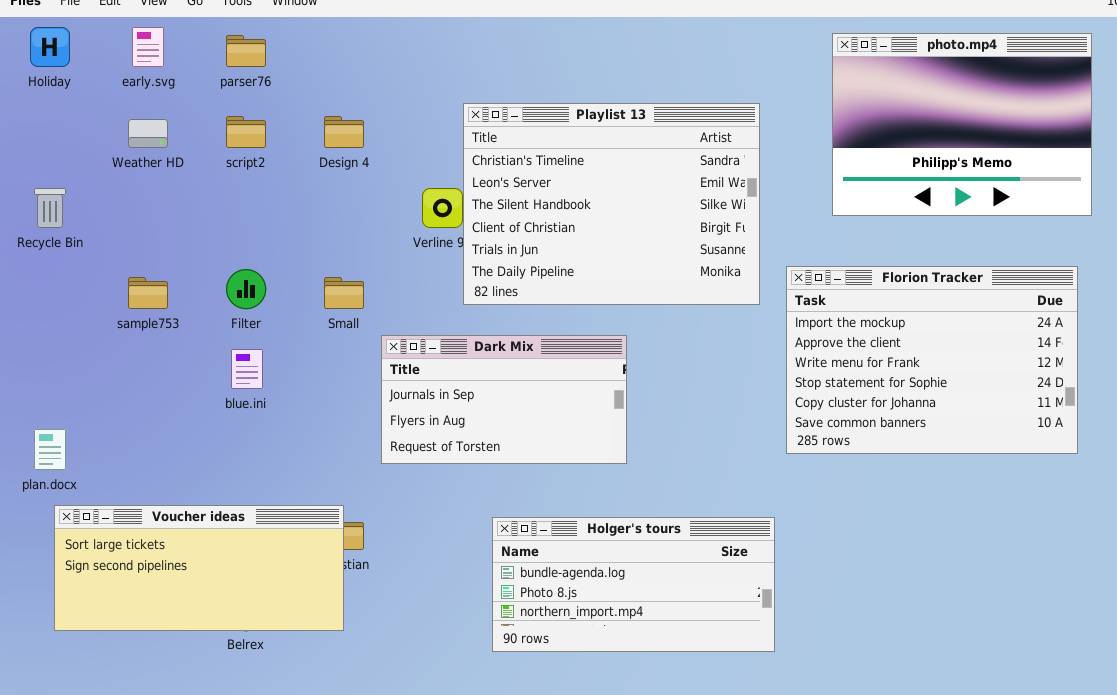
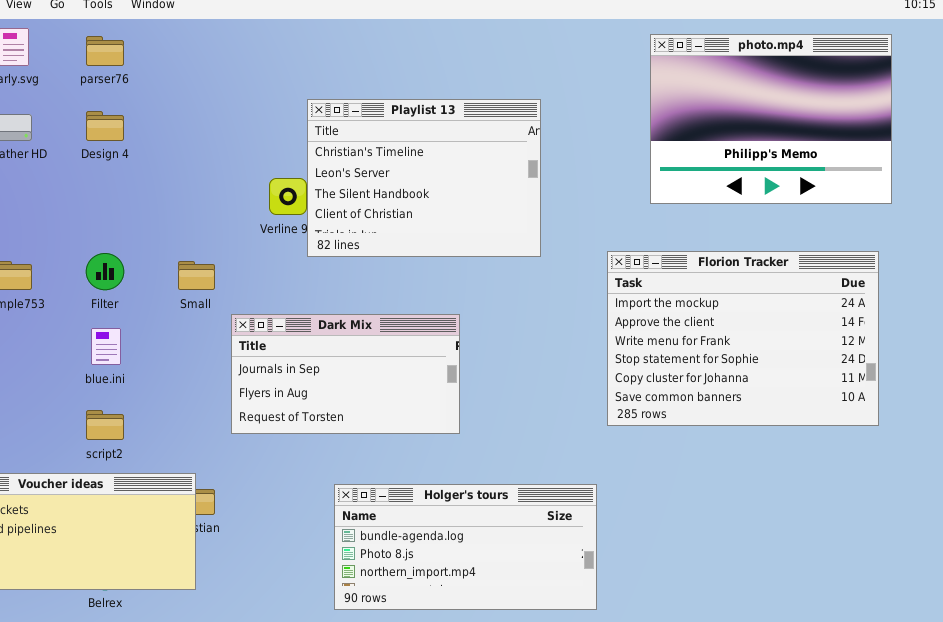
Playlist 13: [463,103,760,305] -> [307,99,541,257], resized
script2: [226,116,266,148] -> [86,410,124,440], moved
Design 4: [324,116,364,148] -> [86,111,124,141], moved

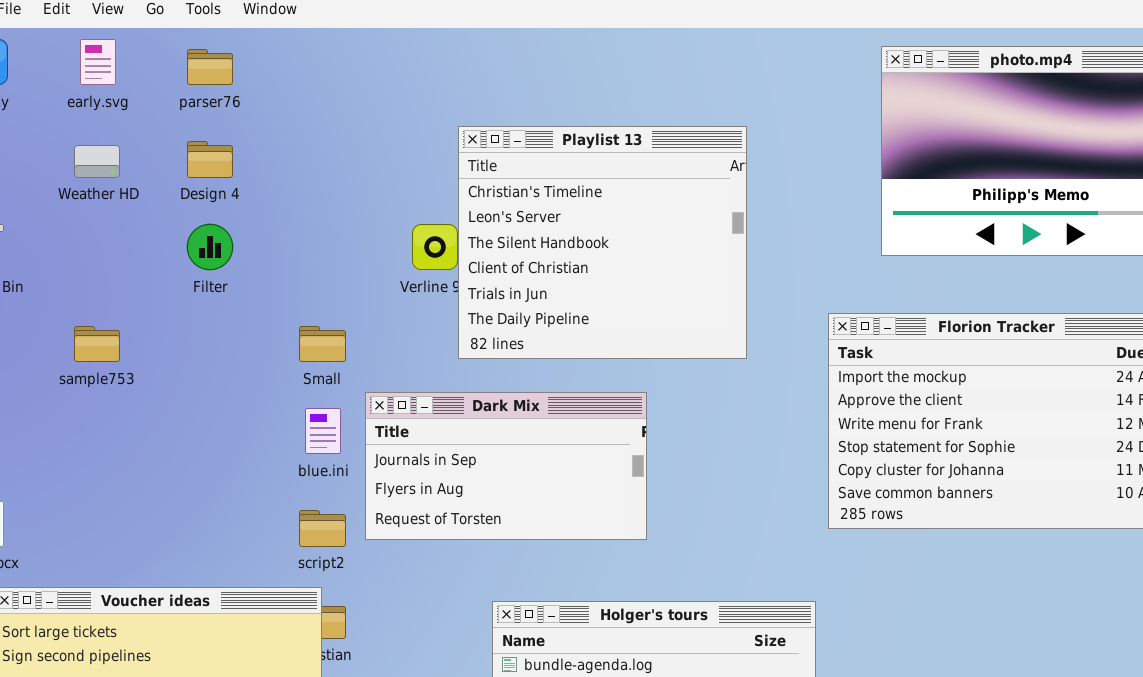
Playlist 13: [307,99,541,257] -> [458,126,747,359], resized
Filter: [86,253,124,290] -> [187,224,233,270], moved
blue.ini: [91,328,121,365] -> [305,408,341,454], moved
script2: [86,410,124,440] -> [299,510,346,547], moved

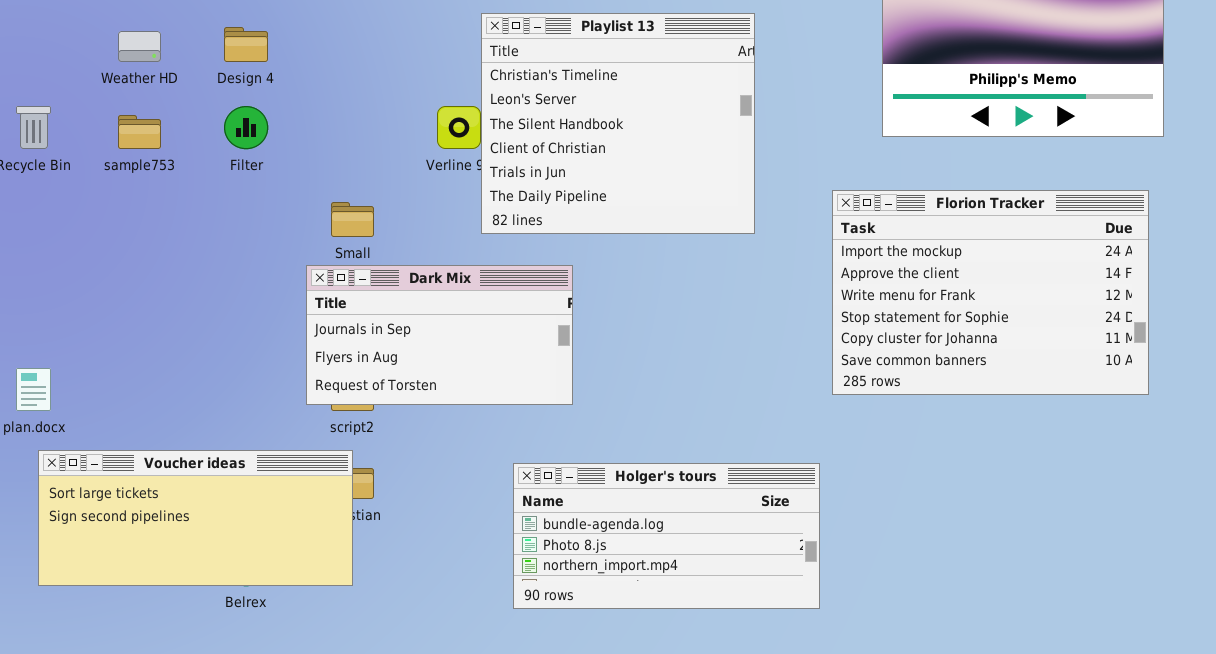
sample753: [74,326,120,362] -> [118,115,161,149], moved
Dark Mix: [365,392,647,540] -> [306,265,573,405], moved

